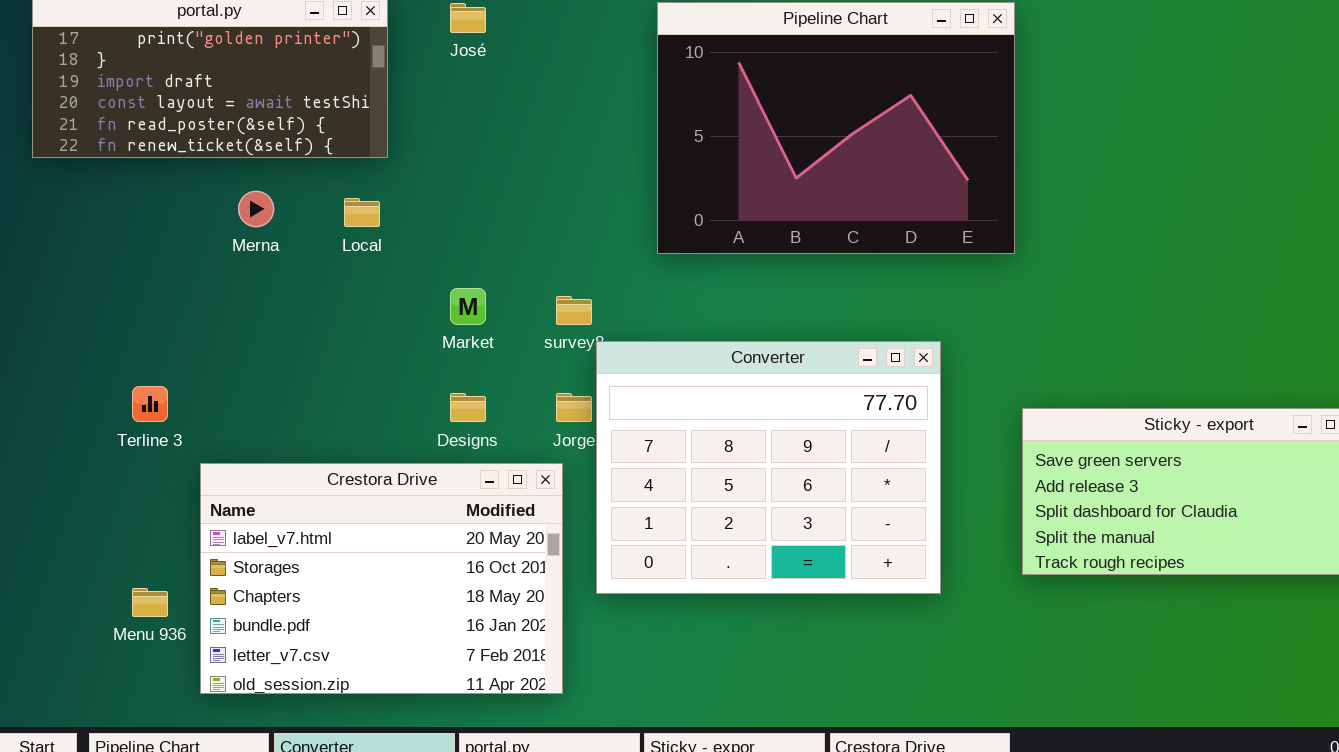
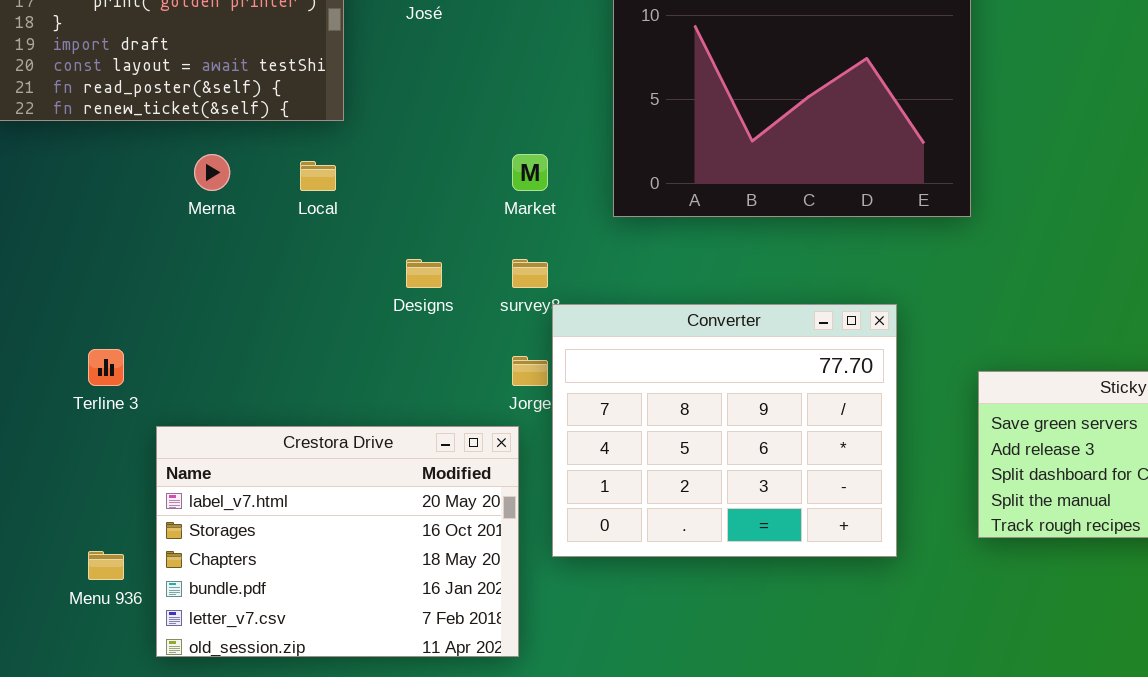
Market: [450,288,486,325] -> [512,154,548,191], moved
Designs: [450,393,486,422] -> [406,259,442,288], moved

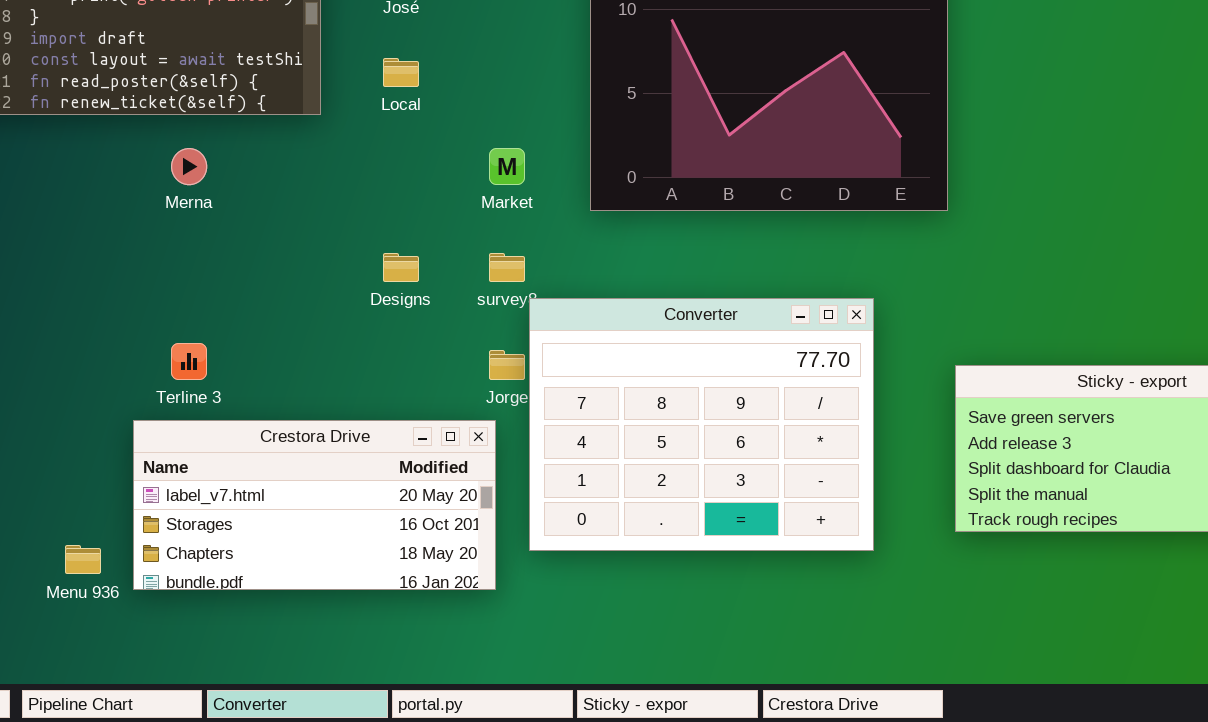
Local: [300,161,336,191] -> [383,58,419,87], moved
Terline 3: [88,349,124,386] -> [171,343,207,380], moved
Crestora Drive: [156,426,519,657] -> [133,420,496,590], resized

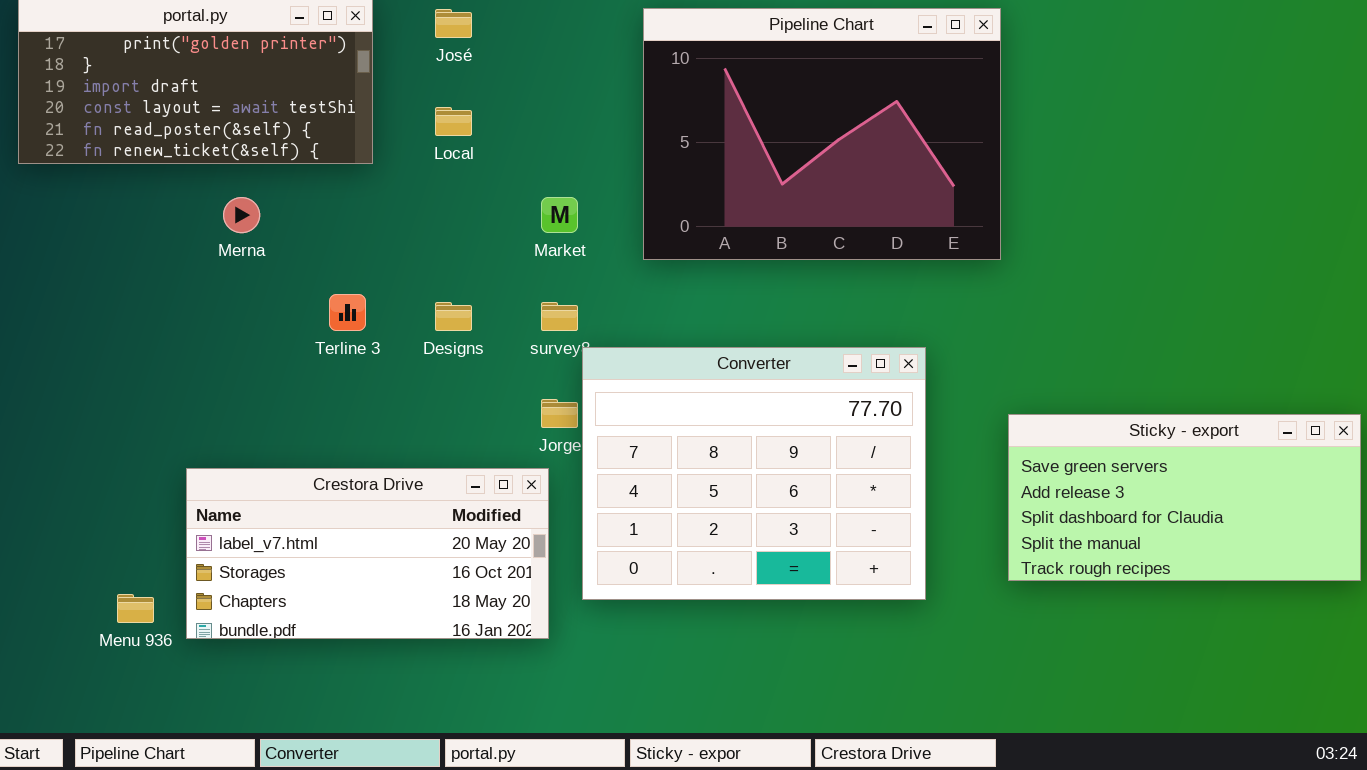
Terline 3: [171,343,207,380] -> [329,294,366,331], moved

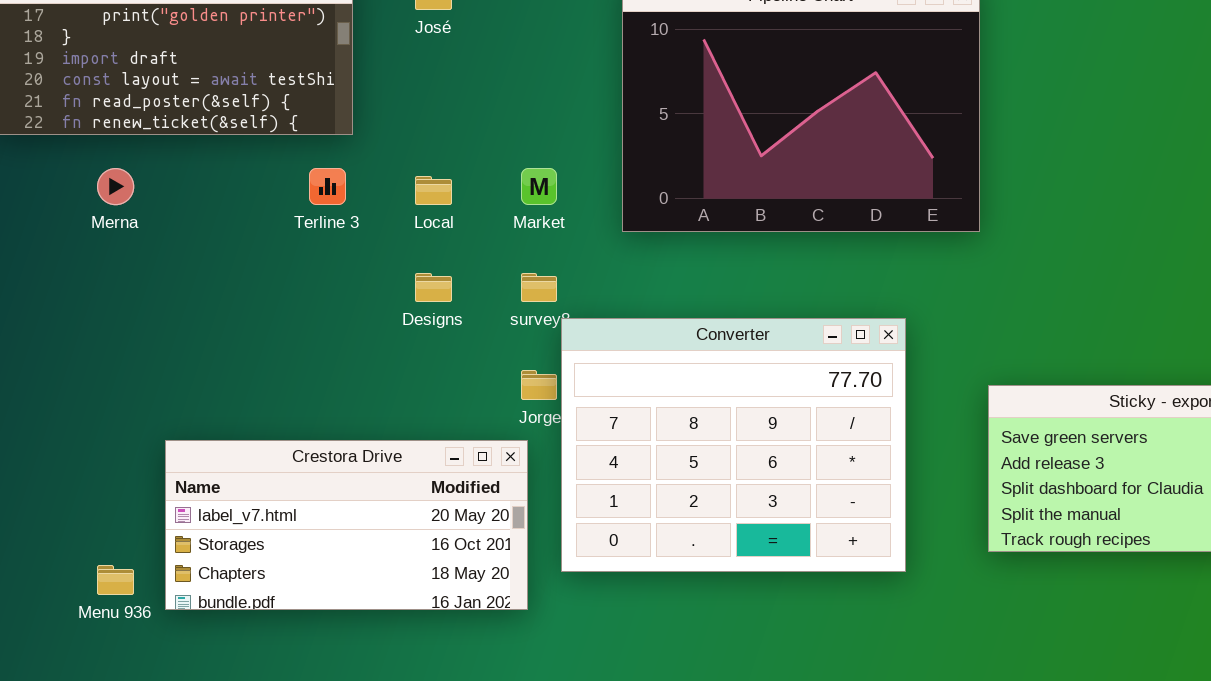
Local: [435,107,472,136] -> [415,176,452,205], moved
Merna: [223,197,260,233] -> [97,168,134,205], moved
Terline 3: [329,294,366,331] -> [309,168,346,205], moved

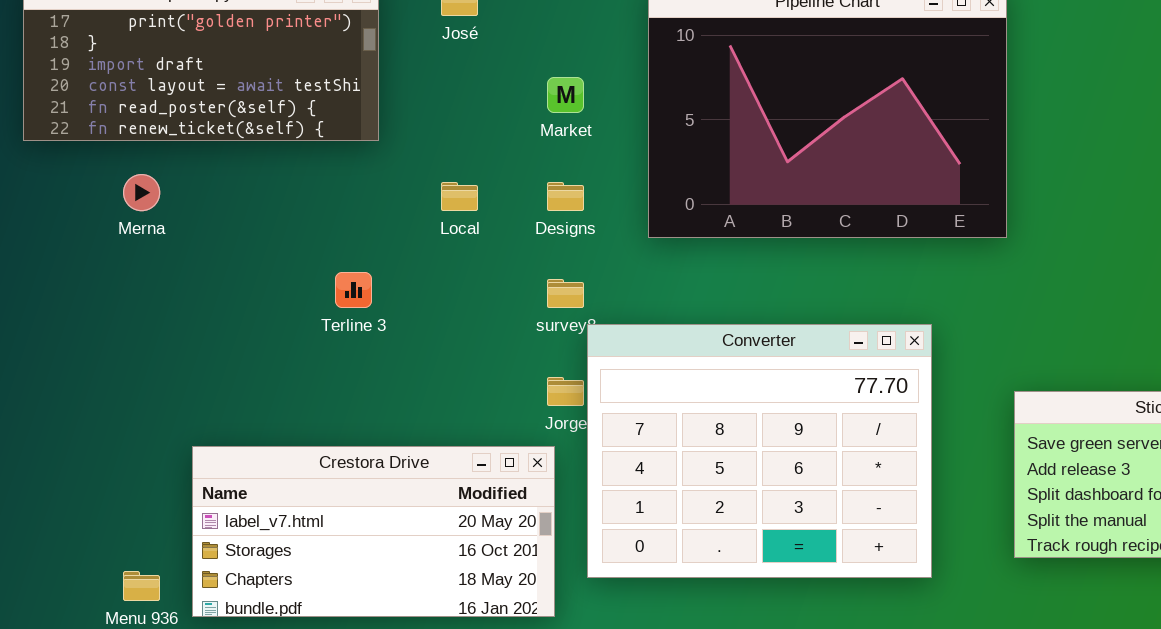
Terline 3: [309,168,346,205] -> [335,272,372,308], moved
Market: [521,168,557,205] -> [547,77,584,113], moved
Designs: [415,273,452,302] -> [547,182,584,211], moved

